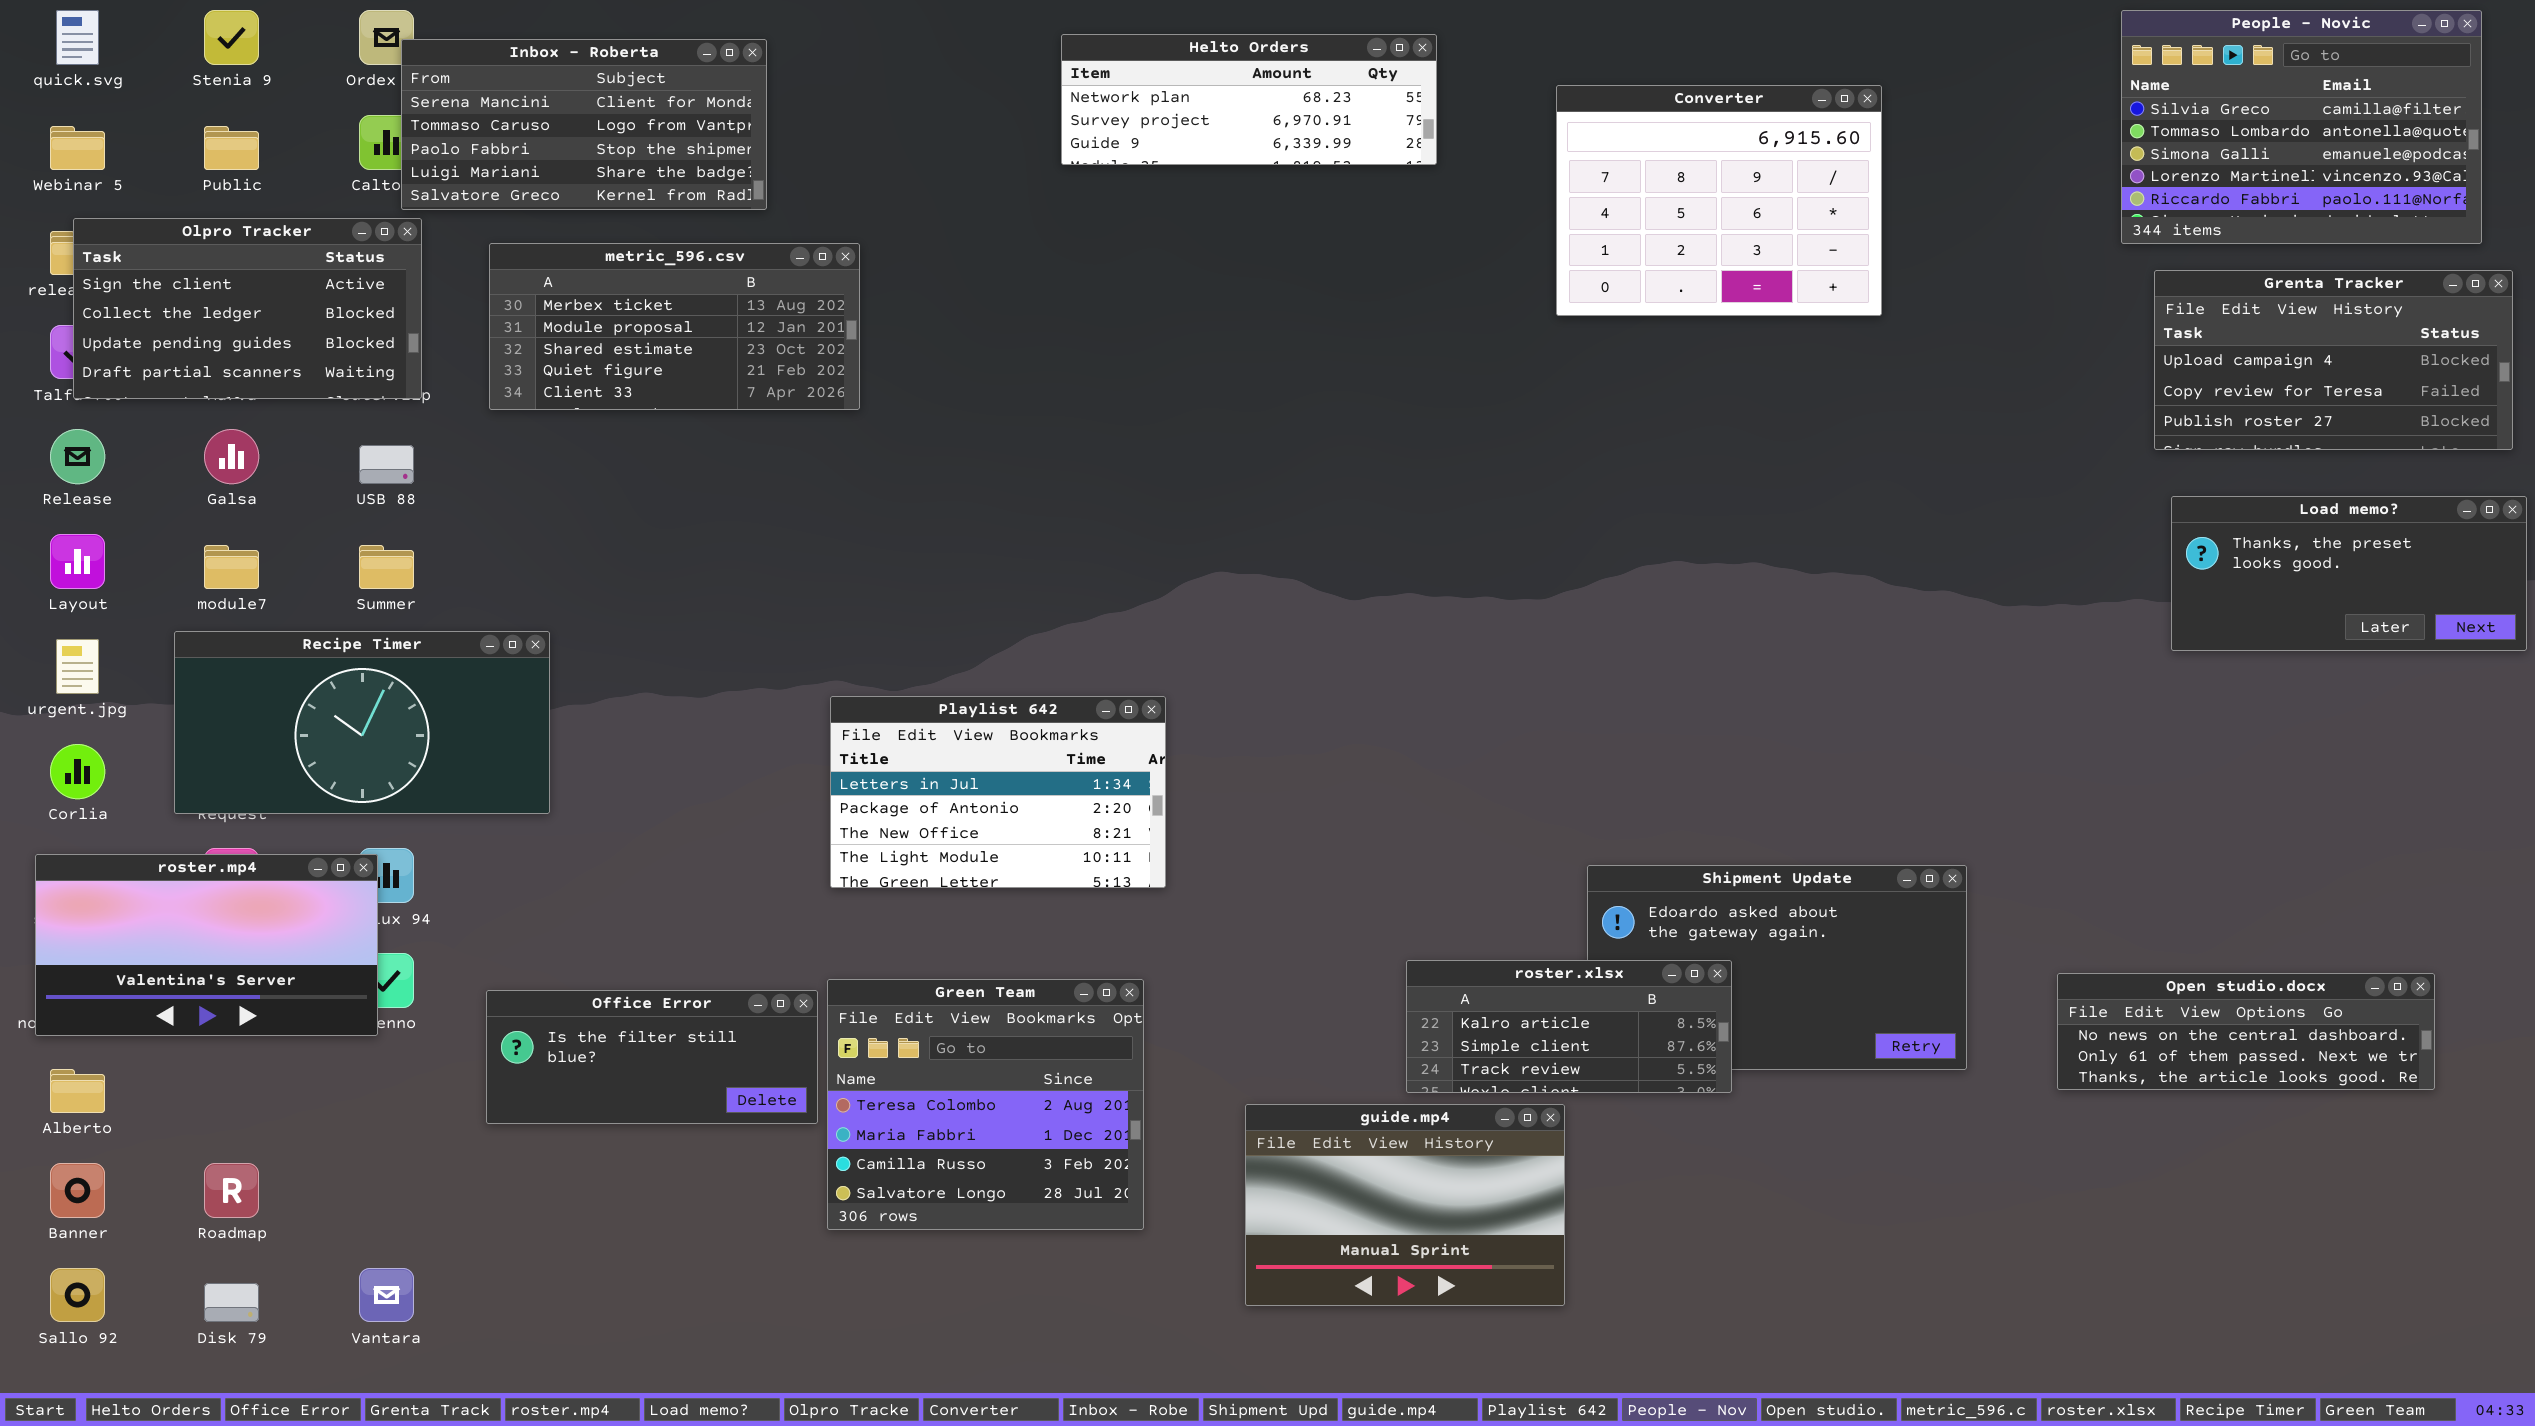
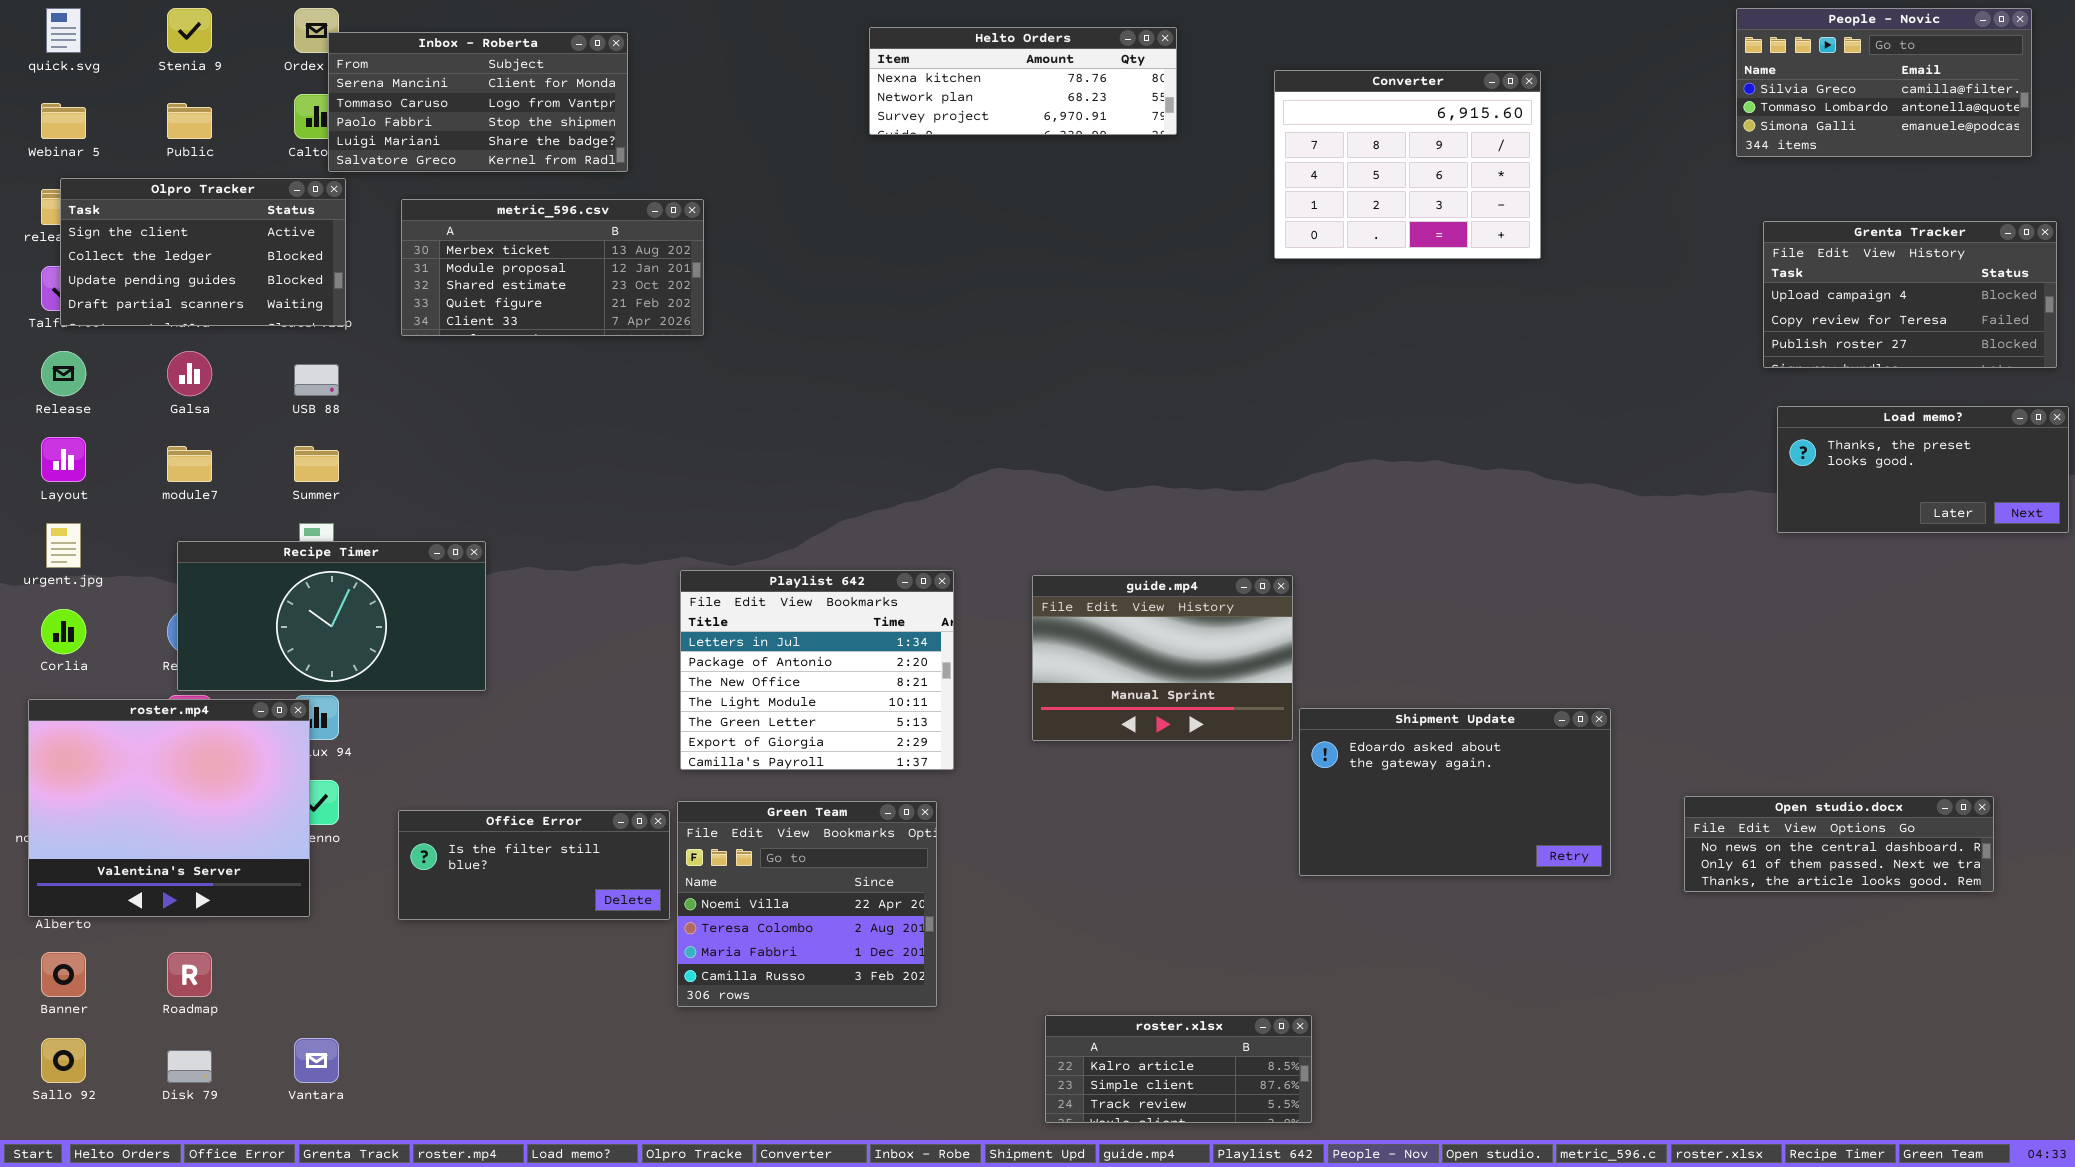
People - Novic: [2121,10,2482,244] -> [1736,8,2032,157], resized
Helto Orders: [1061,34,1437,165] -> [869,27,1177,135], scrolled up 1 row
Recipe Timer: [174,631,550,814] -> [177,541,486,691], moved
Playlist 642: [830,696,1166,888] -> [680,570,954,770], resized
roster.mp4: [35,854,378,1036] -> [28,699,310,917], resized
roster.xlsx: [1406,960,1732,1093] -> [1045,1015,1312,1123], moved
Green Team: [827,979,1144,1230] -> [677,801,937,1007], scrolled up 1 row
guide.mp4: [1245,1104,1565,1306] -> [1032,575,1293,741], moved

